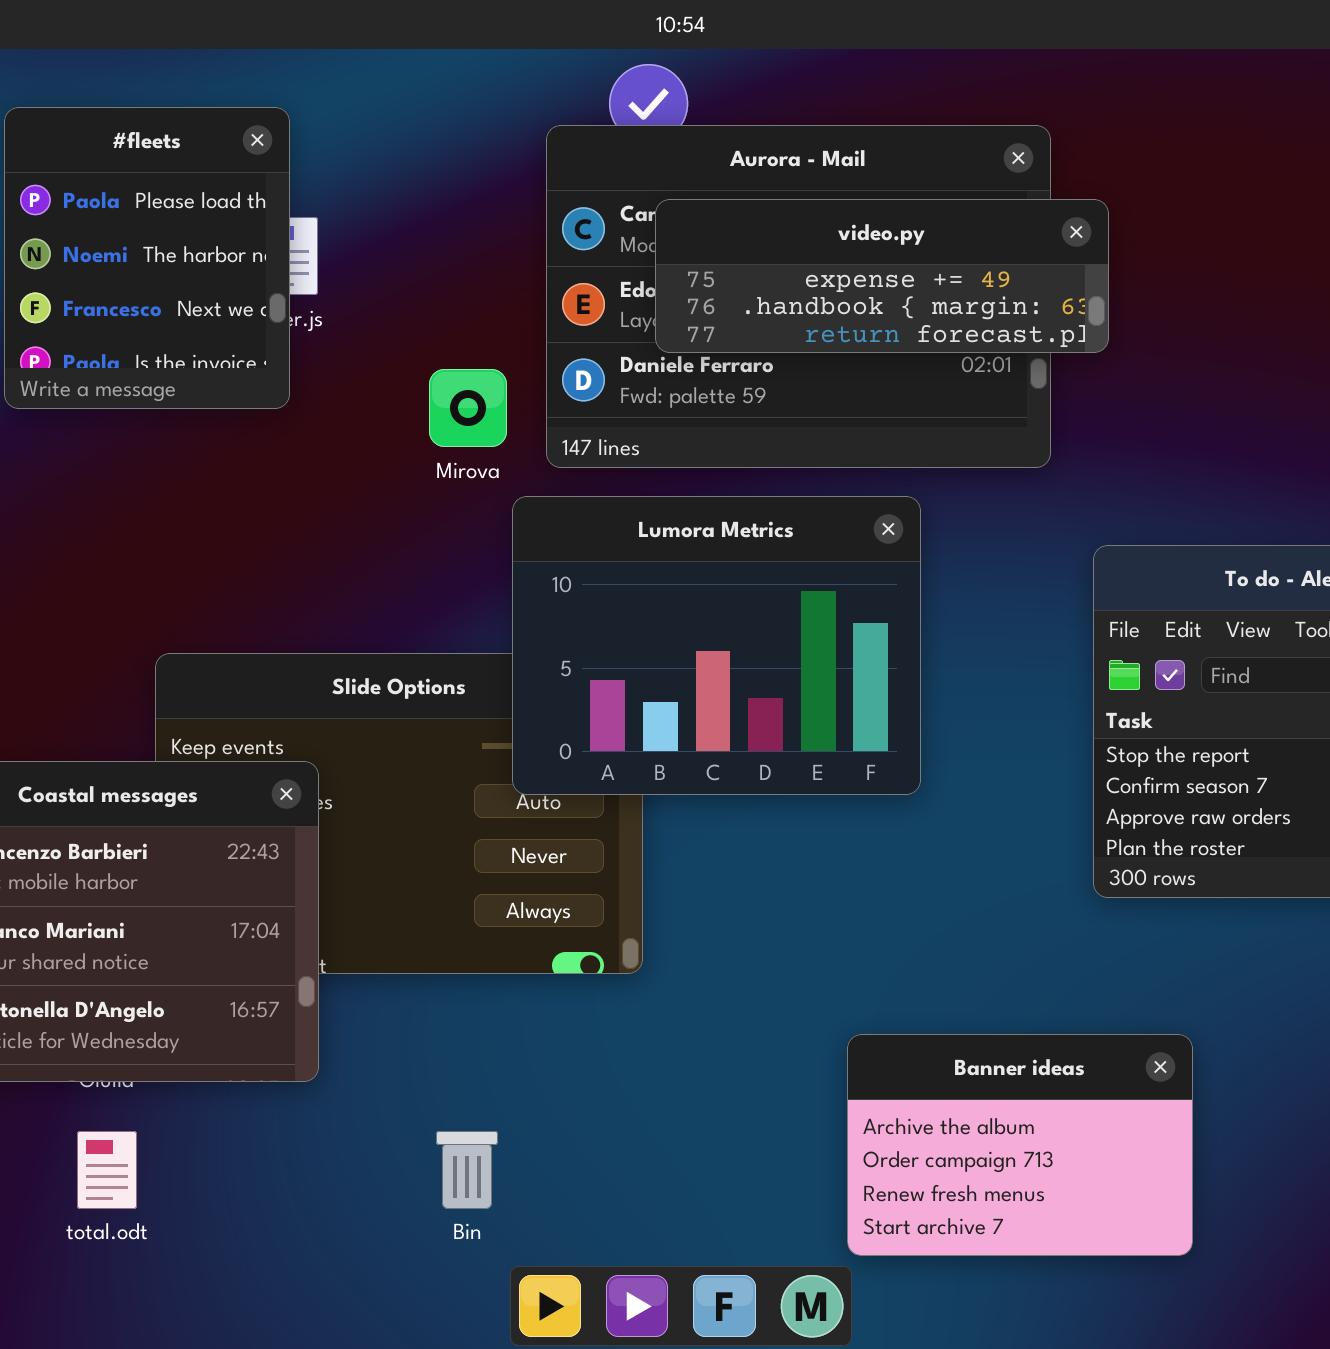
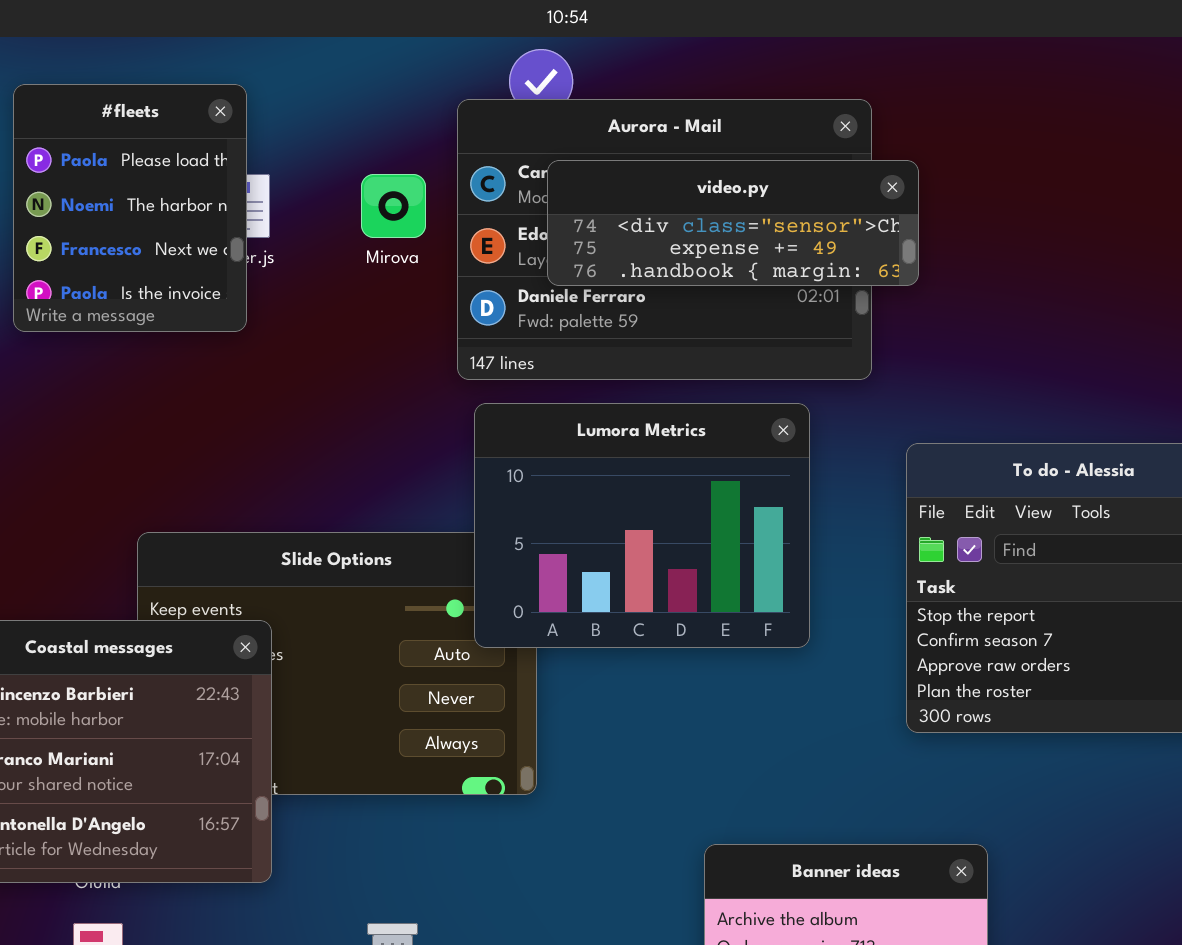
video.py: [655,199,1109,353] -> [547,160,919,286], scrolled up 1 row
Mirova: [429,369,507,447] -> [361,174,426,238], moved
Lumora Metrics: [512,496,921,795] -> [474,403,810,648], moved

